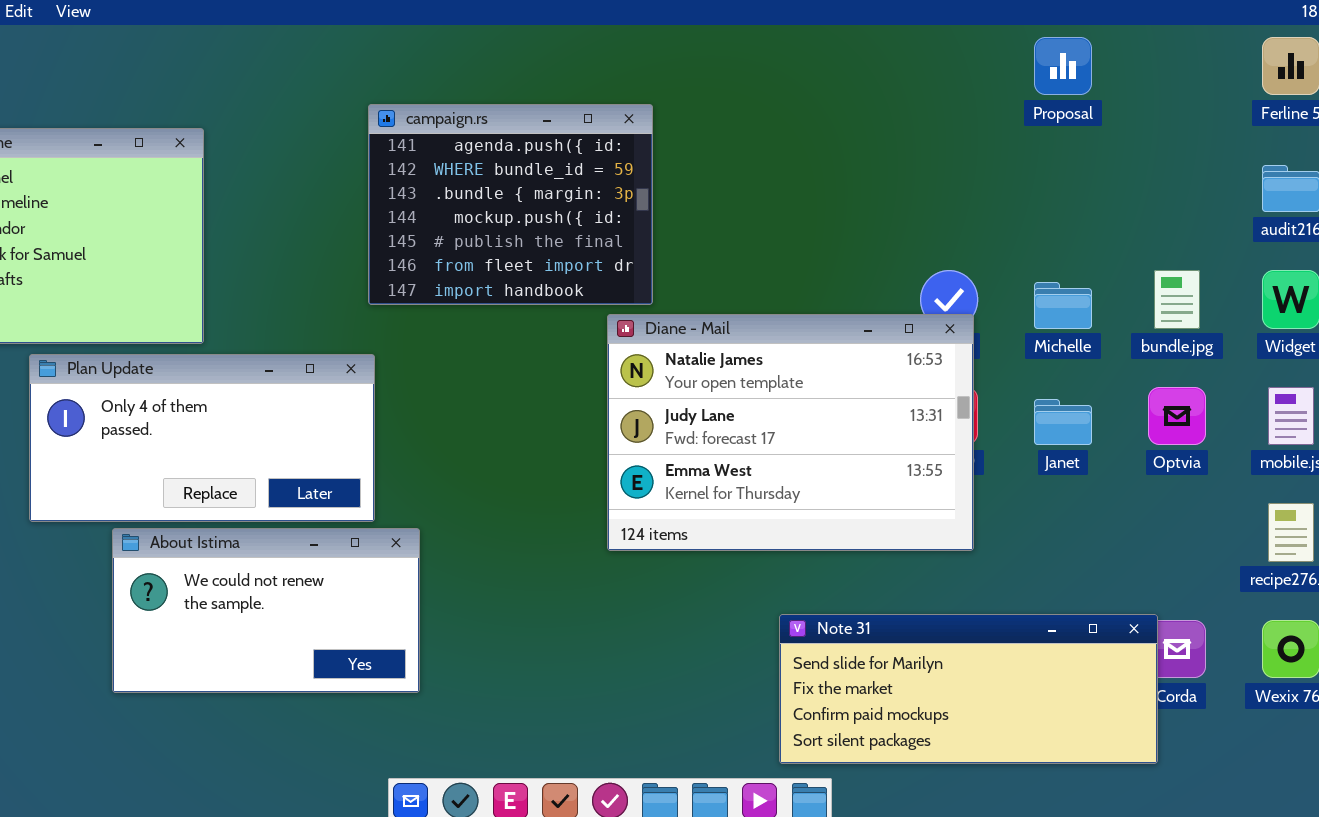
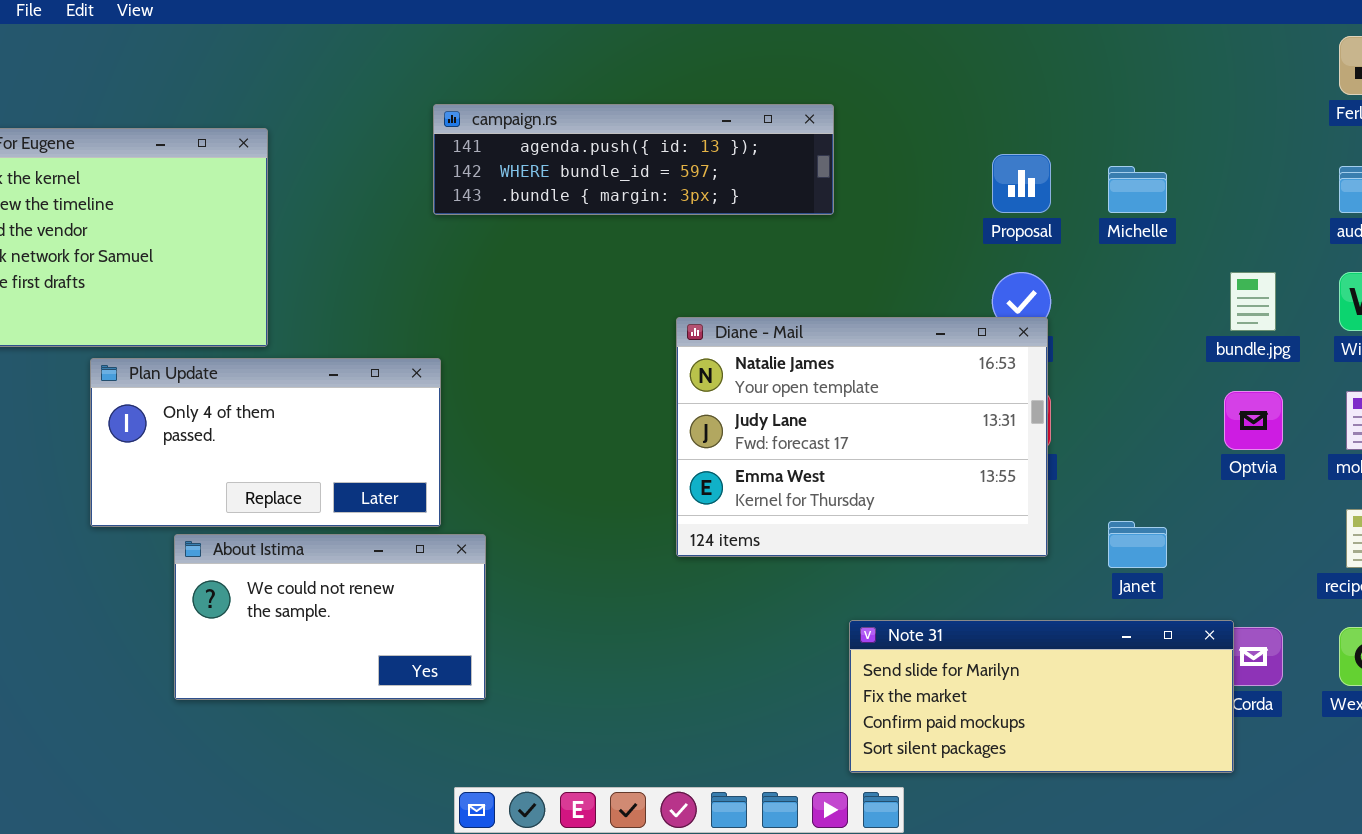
Proposal: [1034,37,1092,95] -> [992,154,1051,213], moved
campaign.rs: [368,104,653,305] -> [433,104,834,215], resized
Michelle: [1034,282,1092,329] -> [1108,166,1167,213], moved
Janet: [1034,399,1092,445] -> [1108,521,1167,568], moved

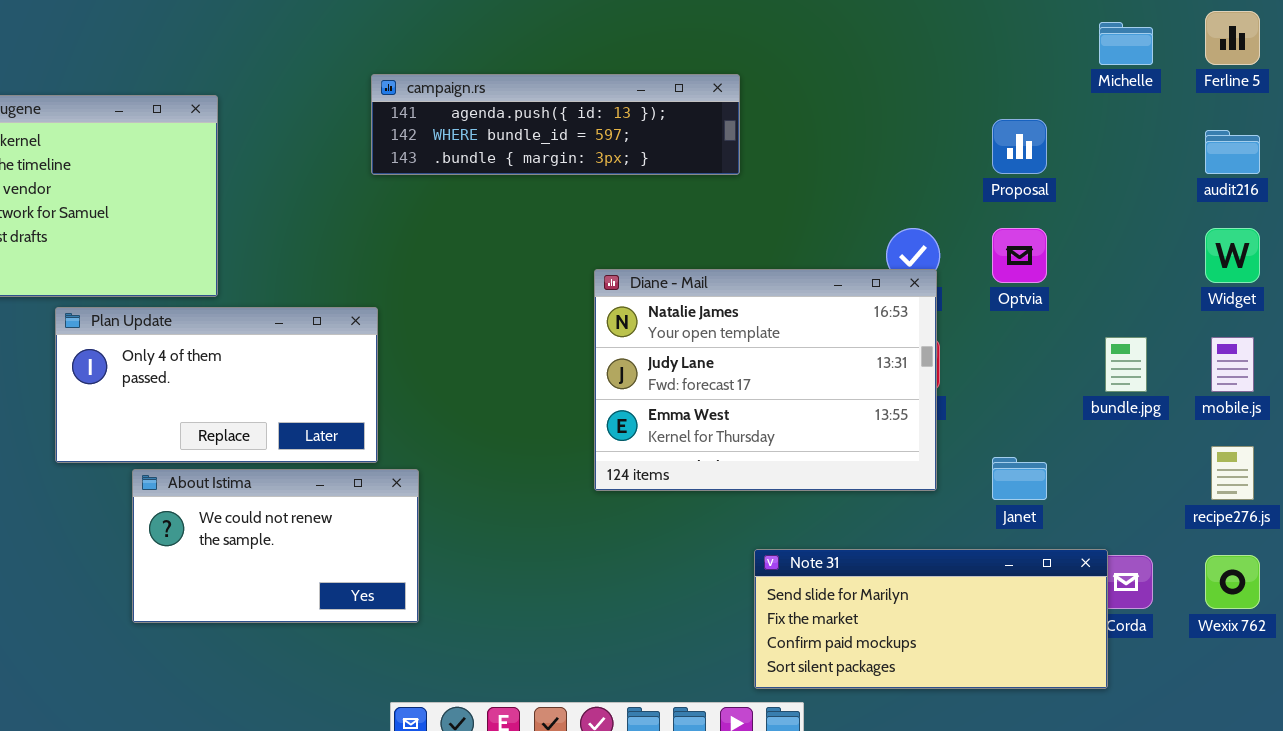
Proposal: [992,154,1051,213] -> [992,119,1047,174], moved
Michelle: [1108,166,1167,213] -> [1099,22,1153,65], moved
bundle.jpg: [1230,272,1276,331] -> [1105,337,1147,392], moved
Optvia: [1224,391,1283,450] -> [992,228,1047,283], moved

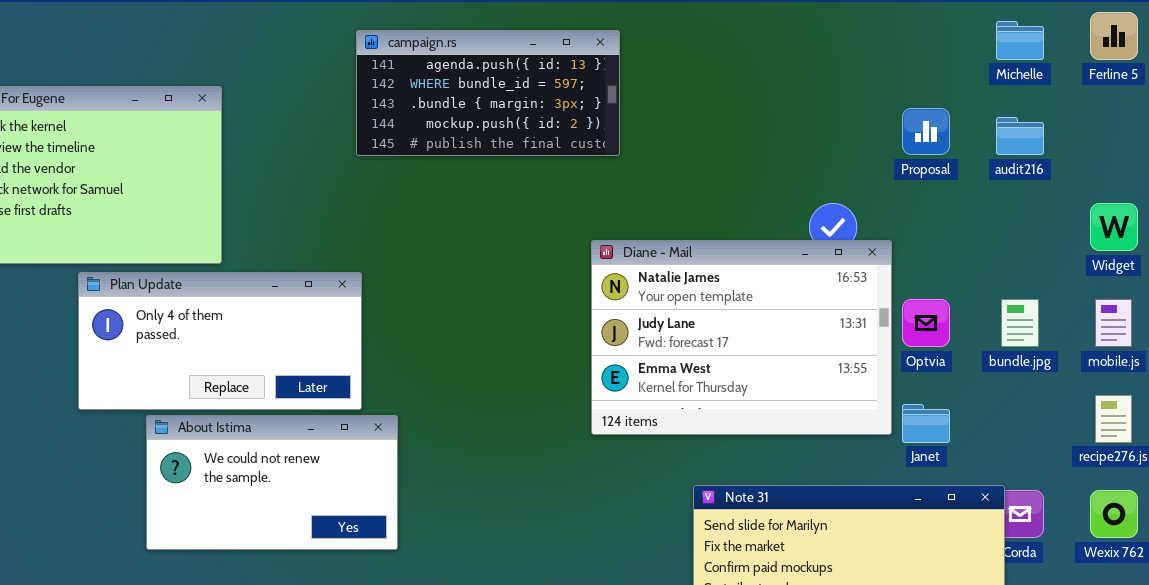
campaign.rs: [371,74,740,175] -> [356,30,620,156], resized
audit216: [1205,130,1260,174] -> [996,117,1044,155], moved
Optvia: [992,228,1047,283] -> [902,299,950,347], moved
Diane - Mail: [594,269,937,491] -> [591,240,892,435], moved

